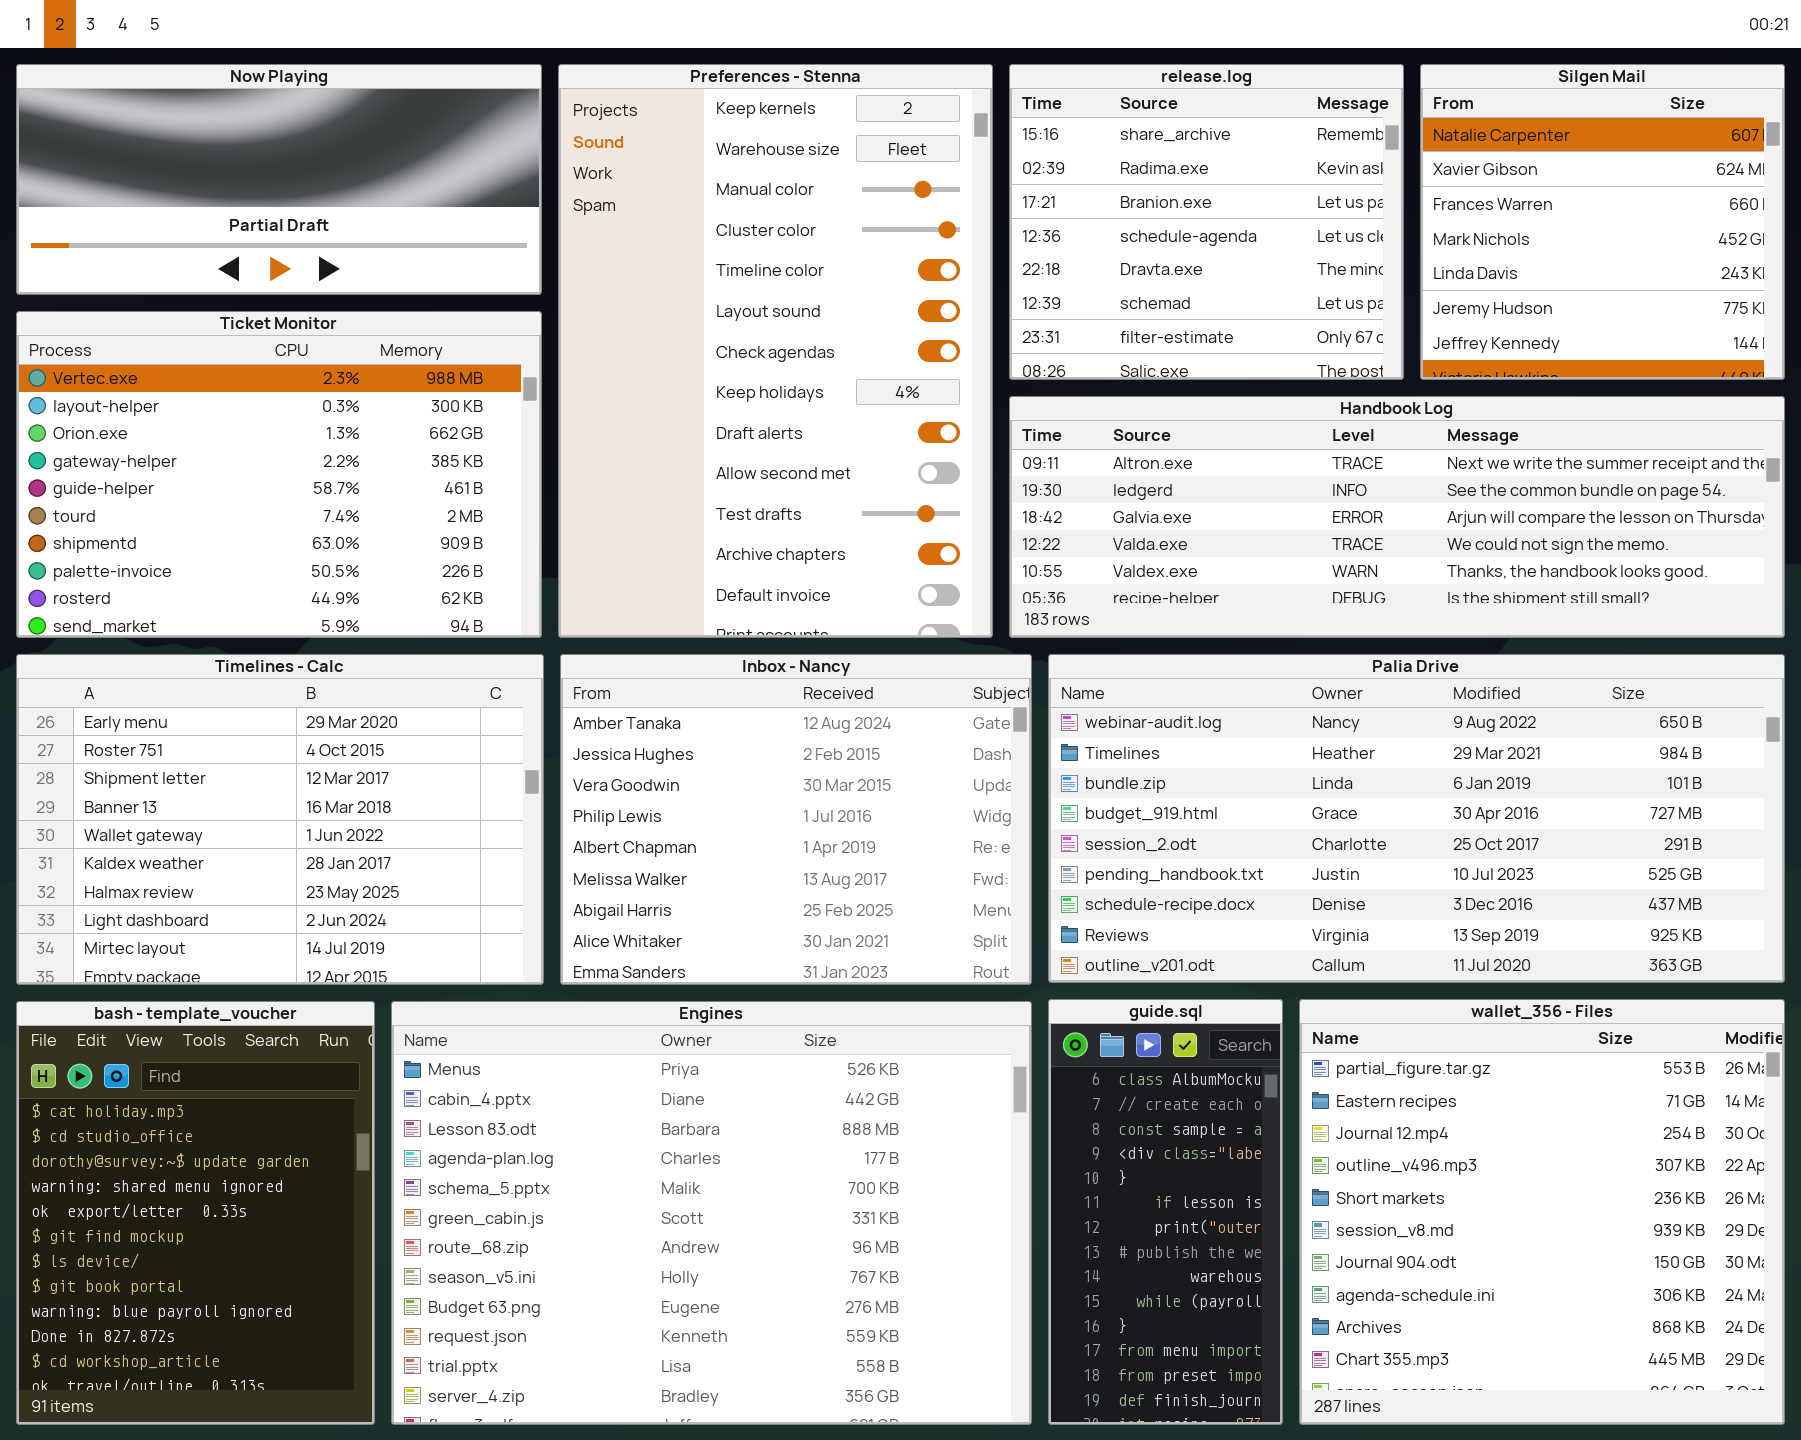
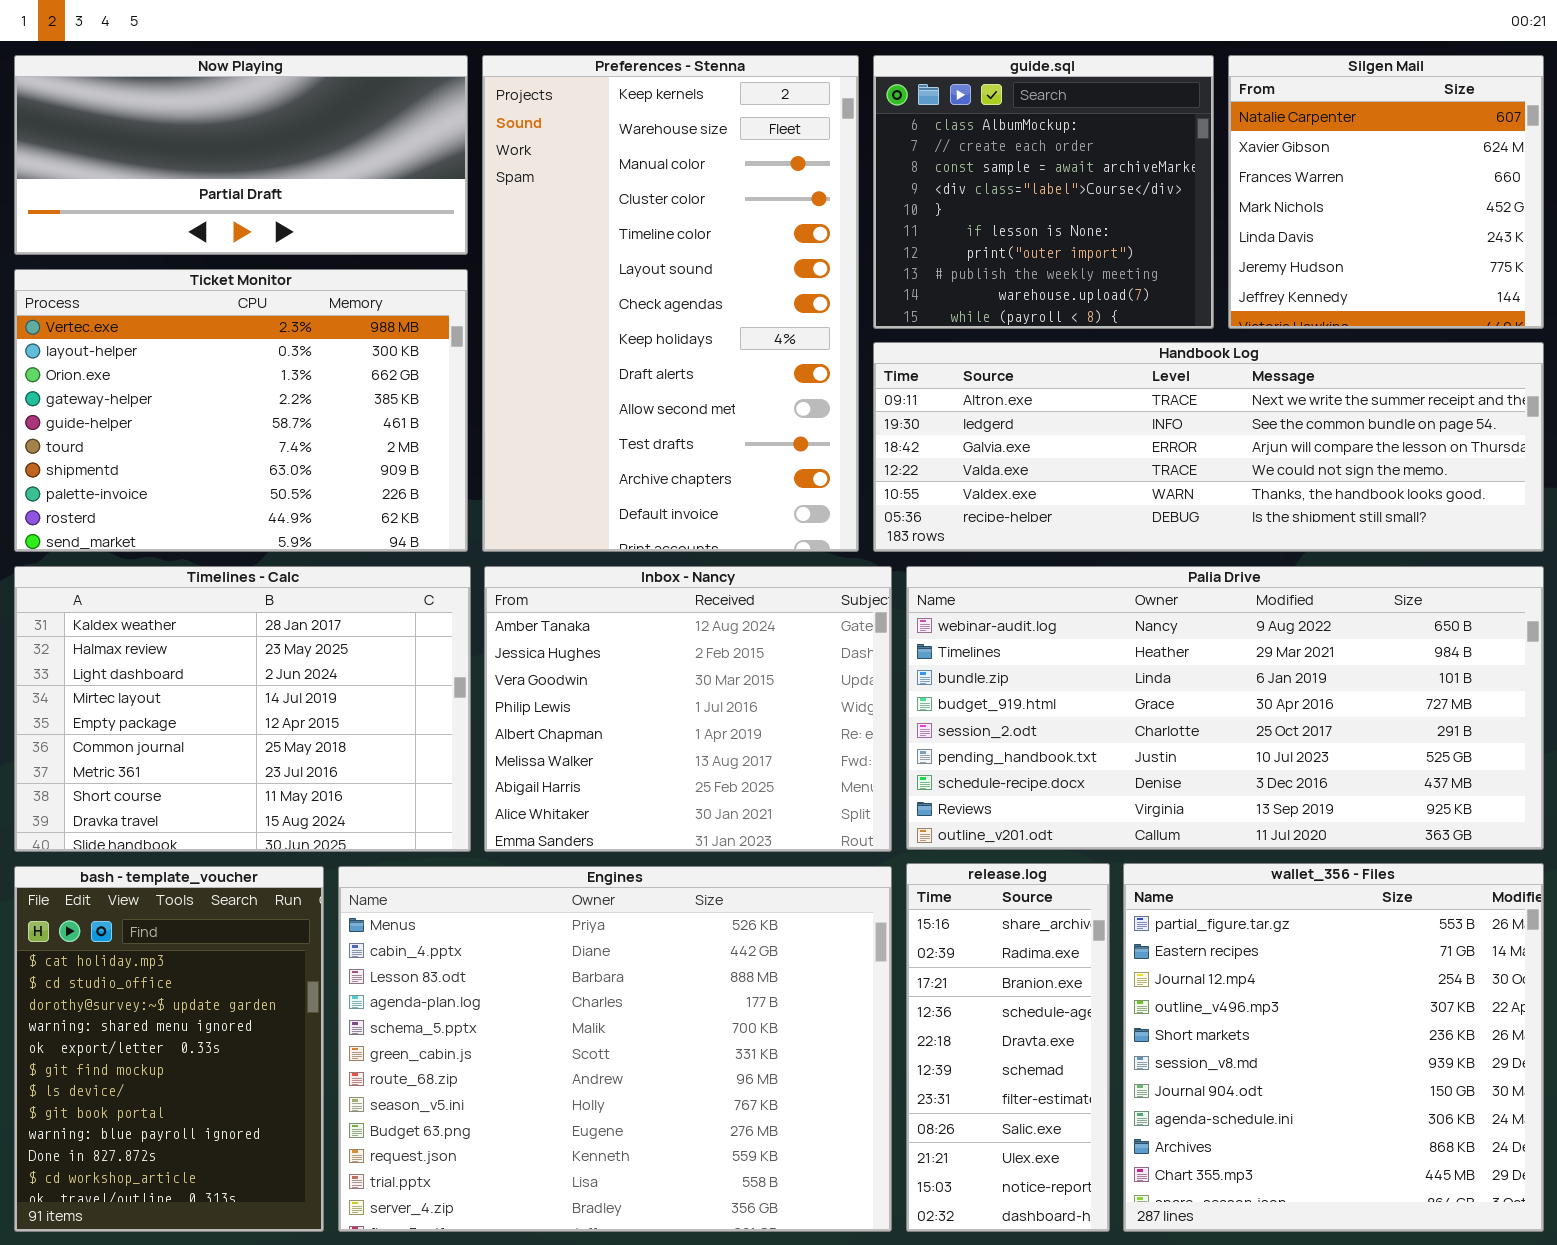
release.log: [1009,64,1404,380] -> [906,863,1110,1232], moved, resized
Timelines - Calc: [16,654,544,985] -> [14,566,471,852], scrolled down 5 rows
guide.sql: [1048,999,1283,1425] -> [873,55,1214,329], moved, resized

